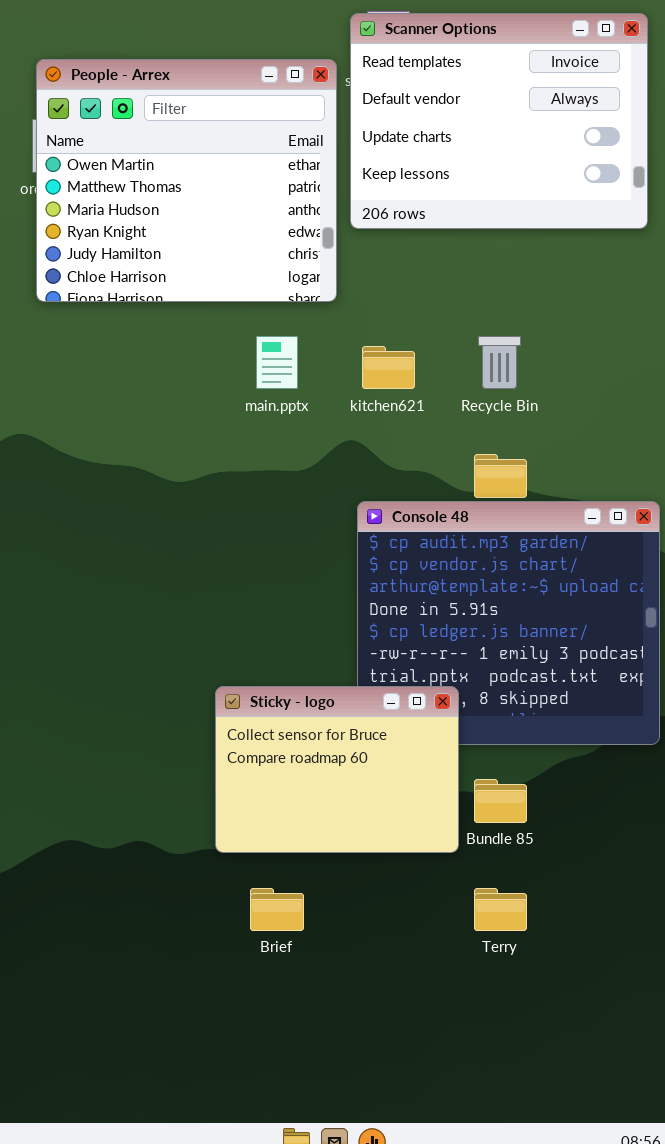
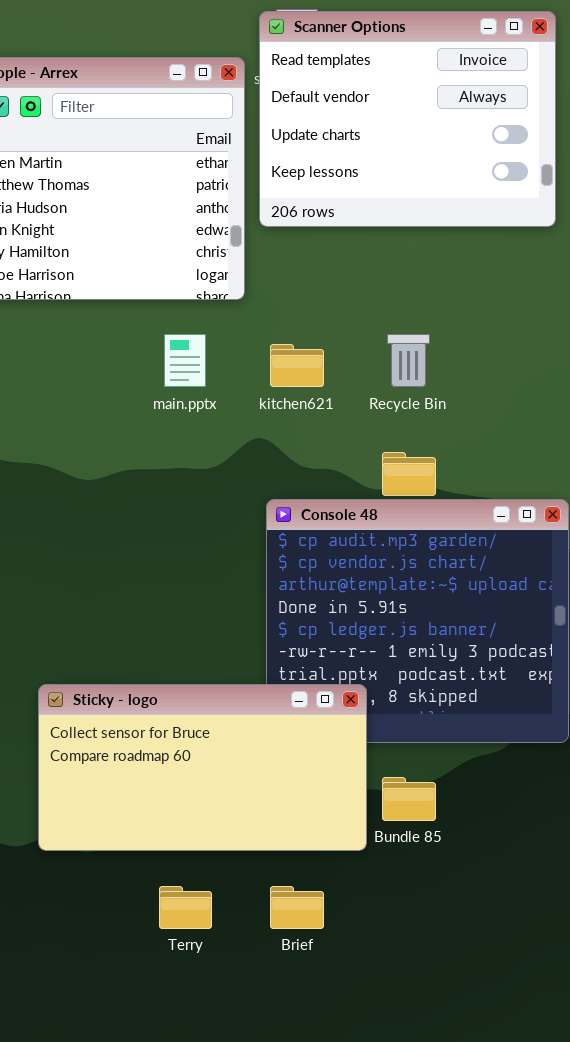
Sticky - logo: [215,686,459,853] -> [38,684,367,851], resized
Brief: [250,888,304,931] -> [270,886,324,929], moved
Terry: [474,888,527,931] -> [159,886,212,929], moved

